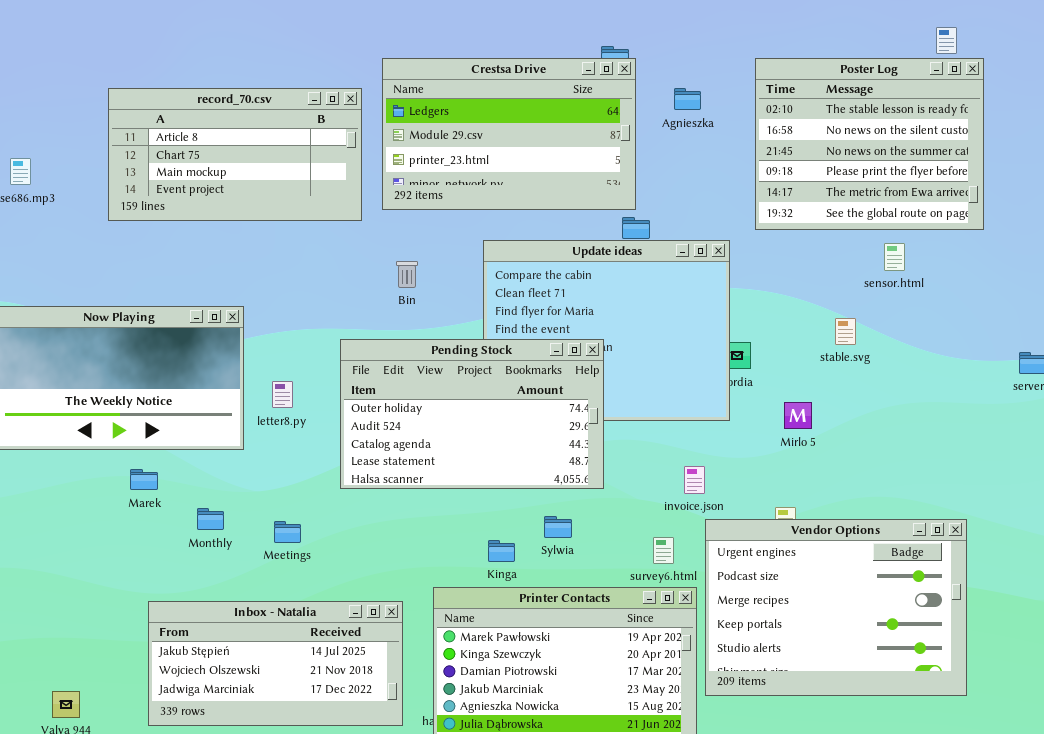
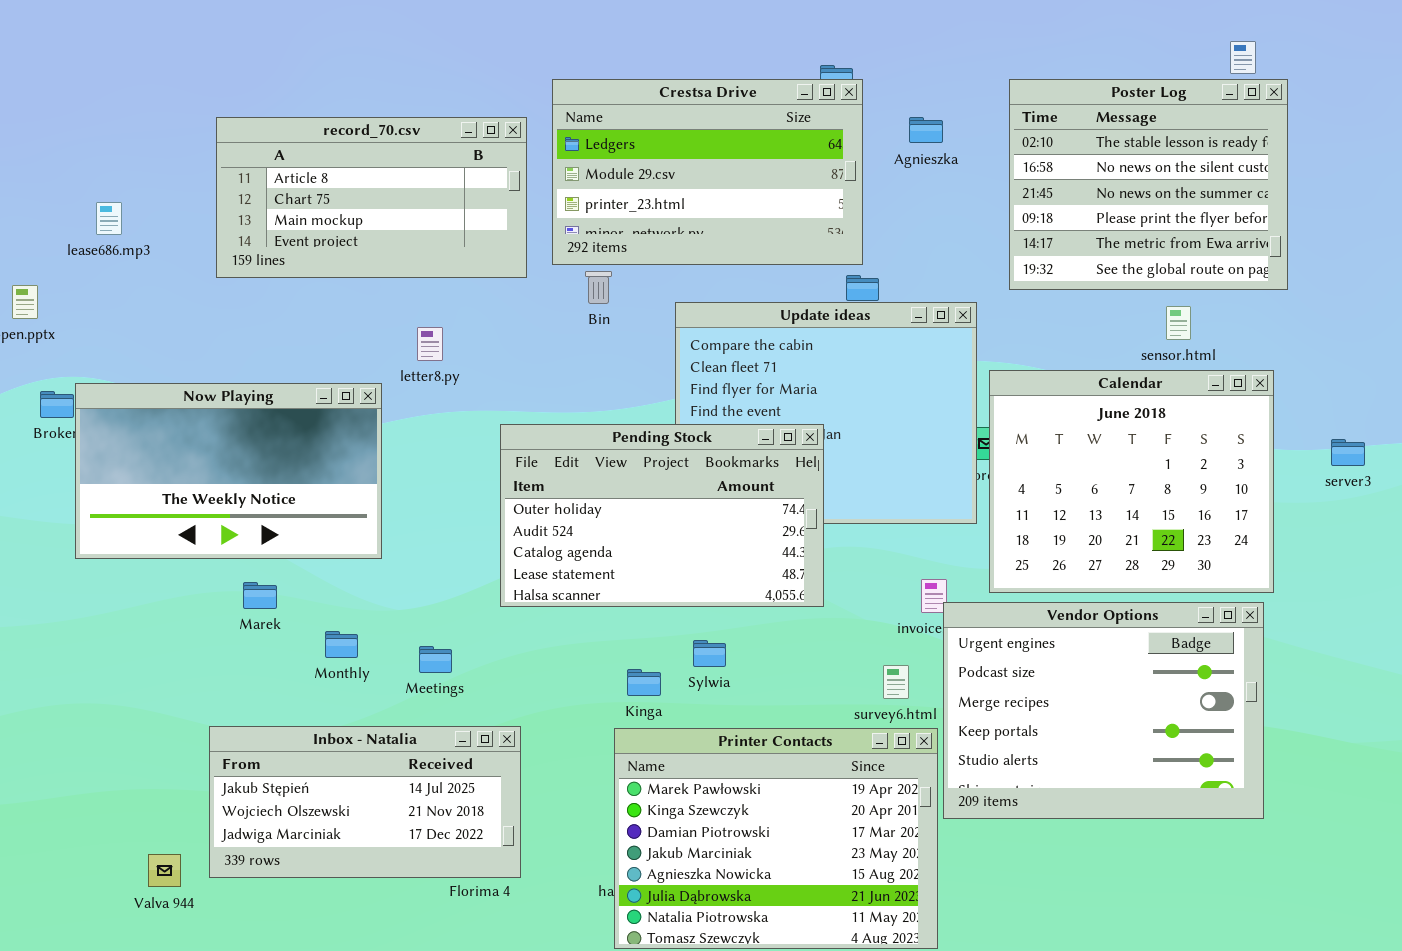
Bin: [396,261,418,288] -> [585,271,612,304], moved
Calendar: none -> [989,370,1274,593], opened
letter8.py: [272,381,293,408] -> [417,327,443,361], moved
Sylwia: [544,516,572,538] -> [693,640,726,667], moved
Vendor Options: [705,519,967,696] -> [943,602,1264,819], moved
Kinga: [488,540,515,562] -> [627,669,661,696], moved
Inbox - Natalia: [148,601,403,726] -> [209,726,521,878], moved

